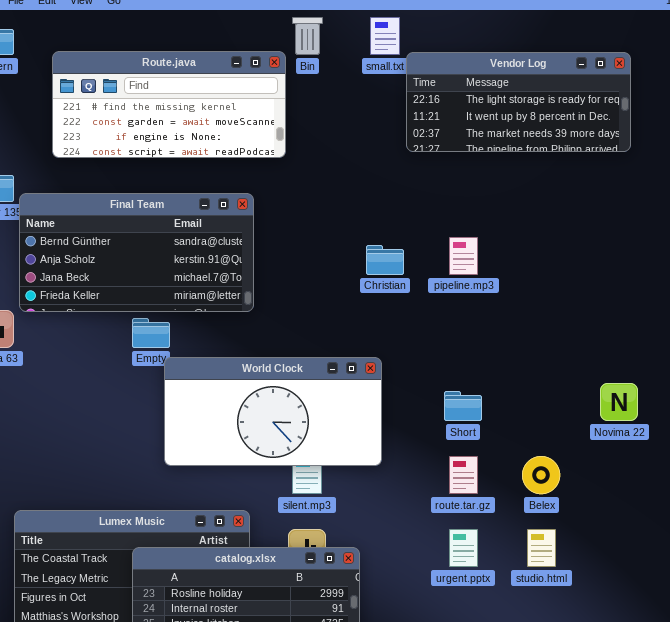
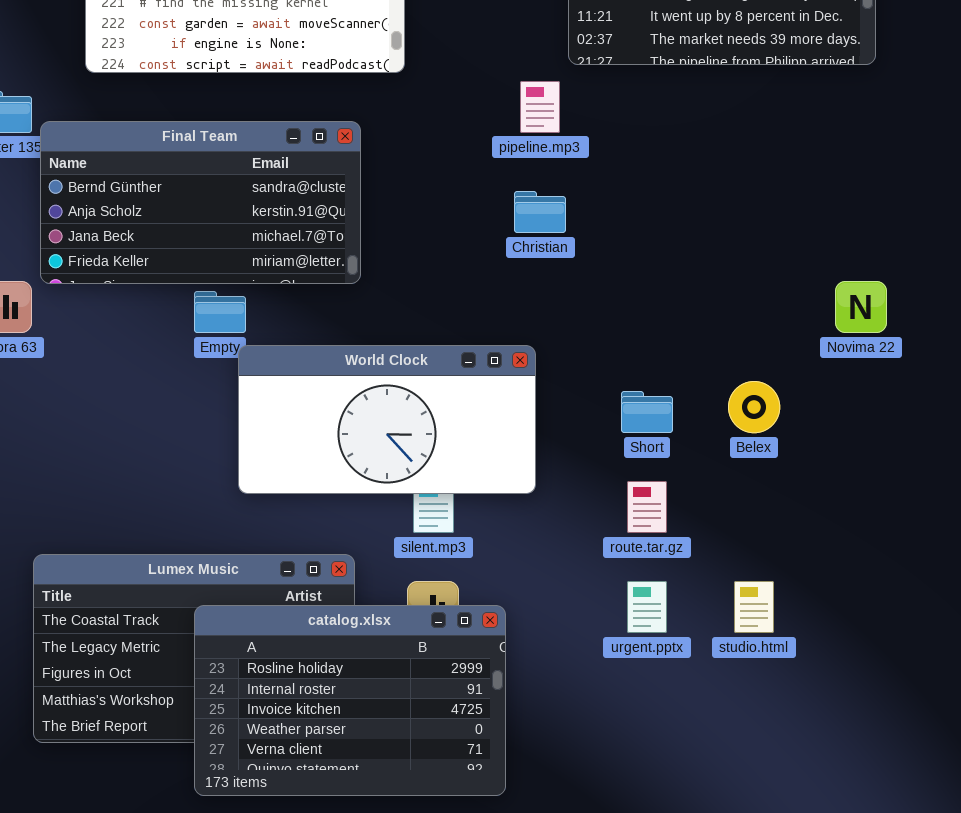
pipeline.mp3: [449,237,478,275] -> [520,81,560,133], moved
Novima 22: [600,383,638,421] -> [835,281,887,333], moved
Belex: [522,456,560,494] -> [728,381,780,433], moved

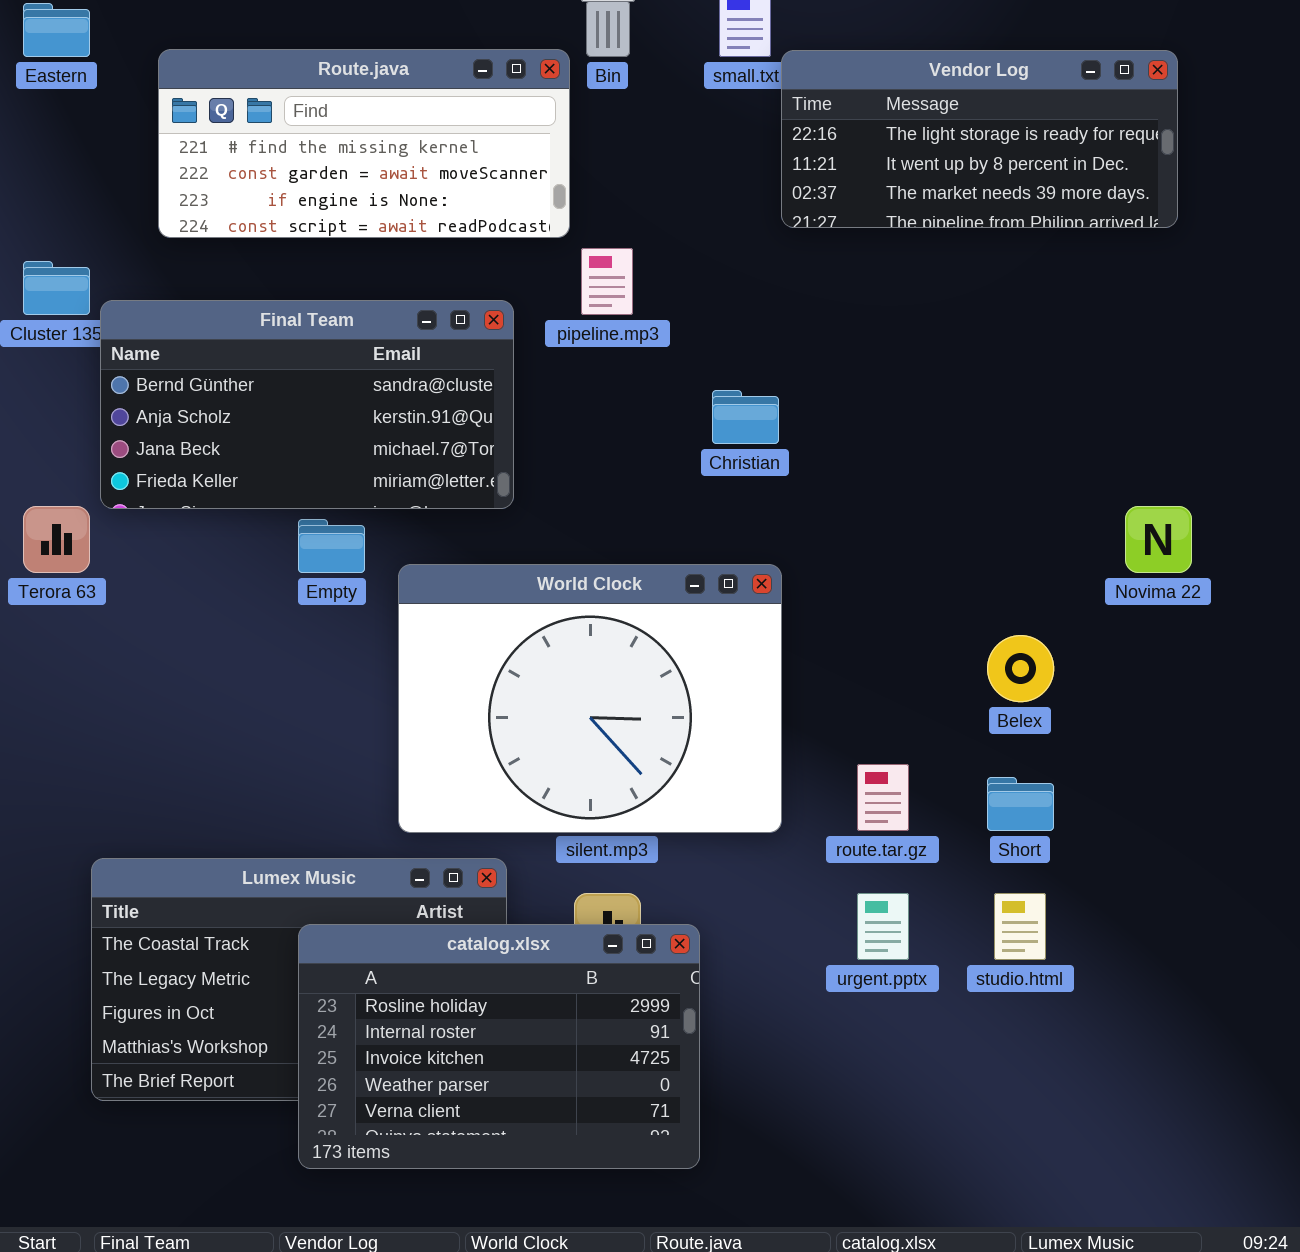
pipeline.mp3: [520,81,560,133] -> [581,248,633,315], moved
World Clock: [238,345,536,494] -> [398,564,782,833], moved, resized
Short: [621,391,673,433] -> [987,777,1054,831], moved

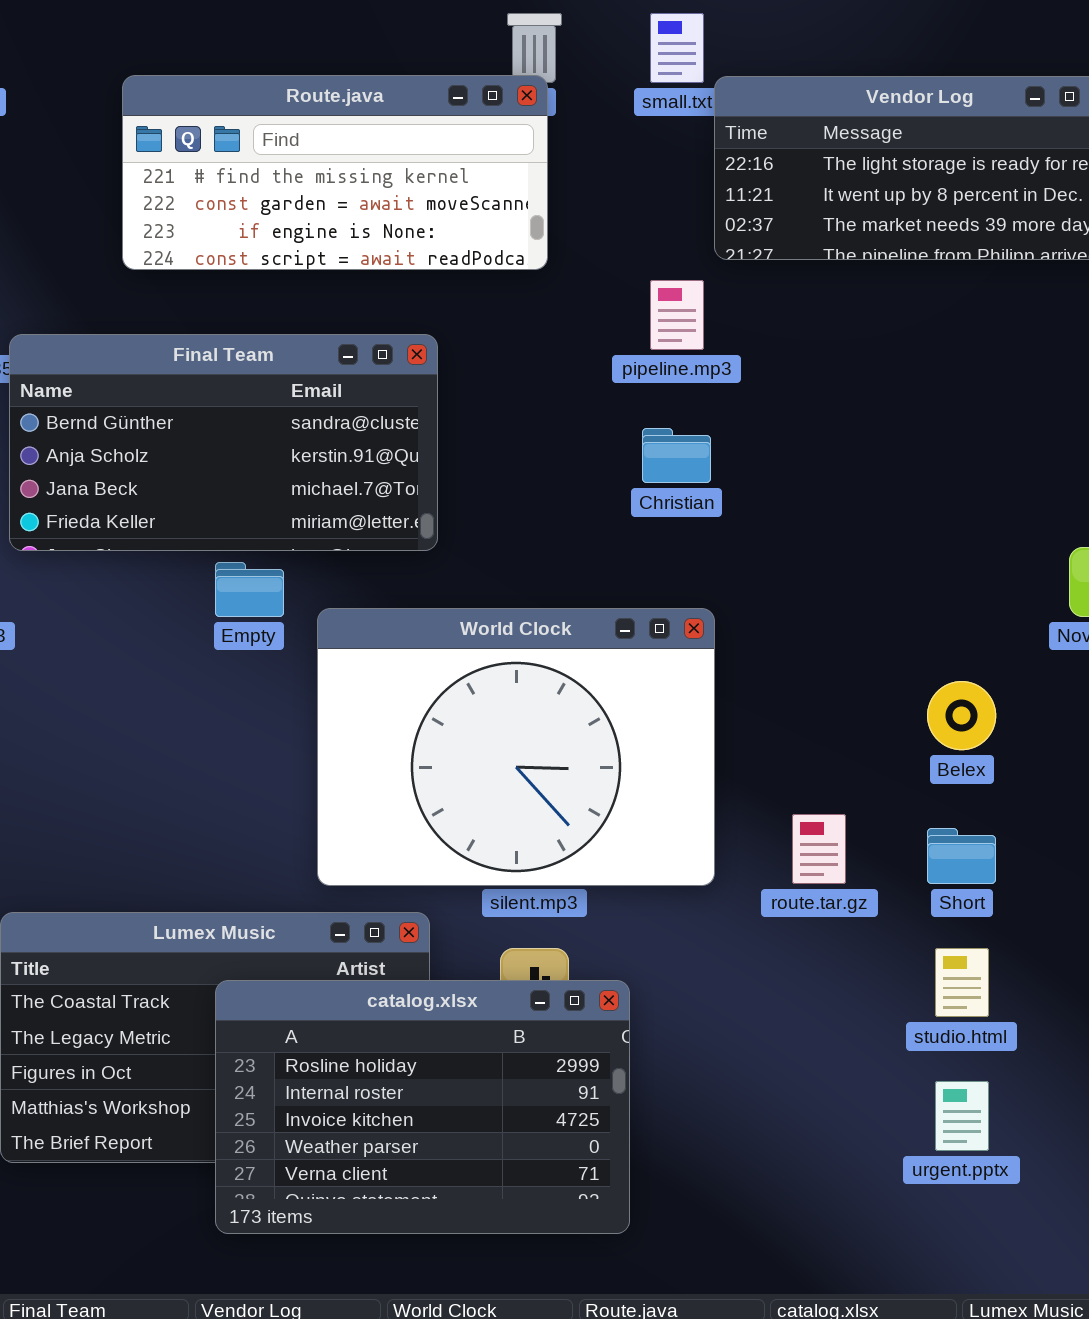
Route.java: [158,49,570,238] -> [122,75,548,270], moved
pipeline.mp3: [581,248,633,315] -> [650,280,704,350], moved
urgent.pptx: [857,893,909,960] -> [935,1081,989,1151], moved

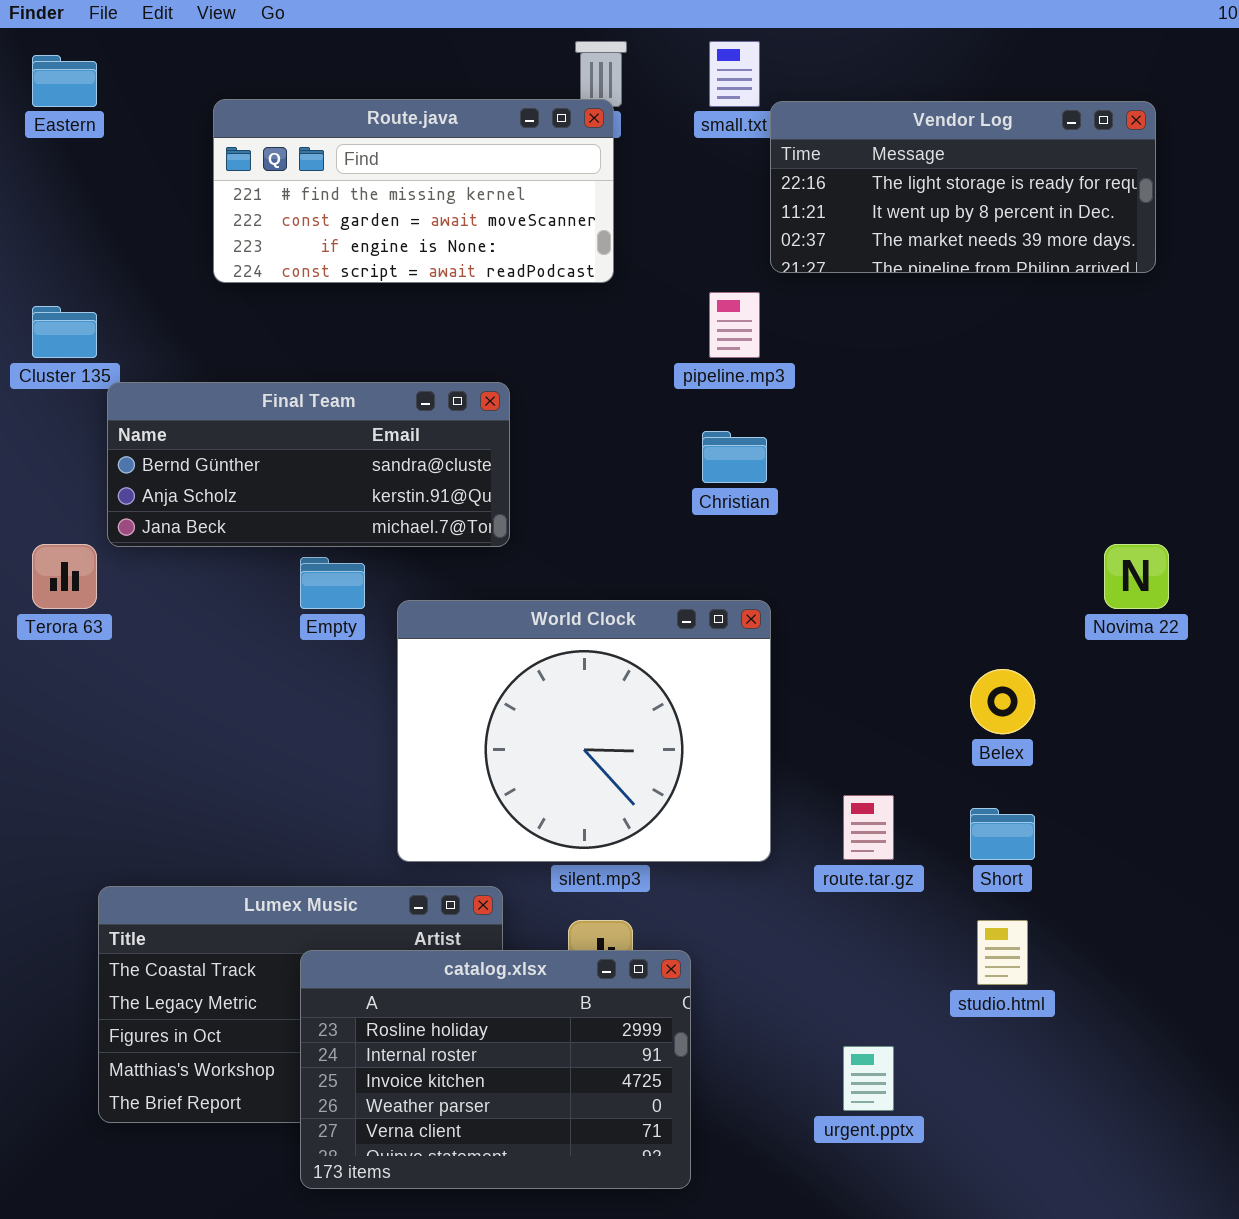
Final Team: [9,334,438,551] -> [107,382,510,547], resized
urgent.pptx: [935,1081,989,1151] -> [843,1046,894,1111], moved

